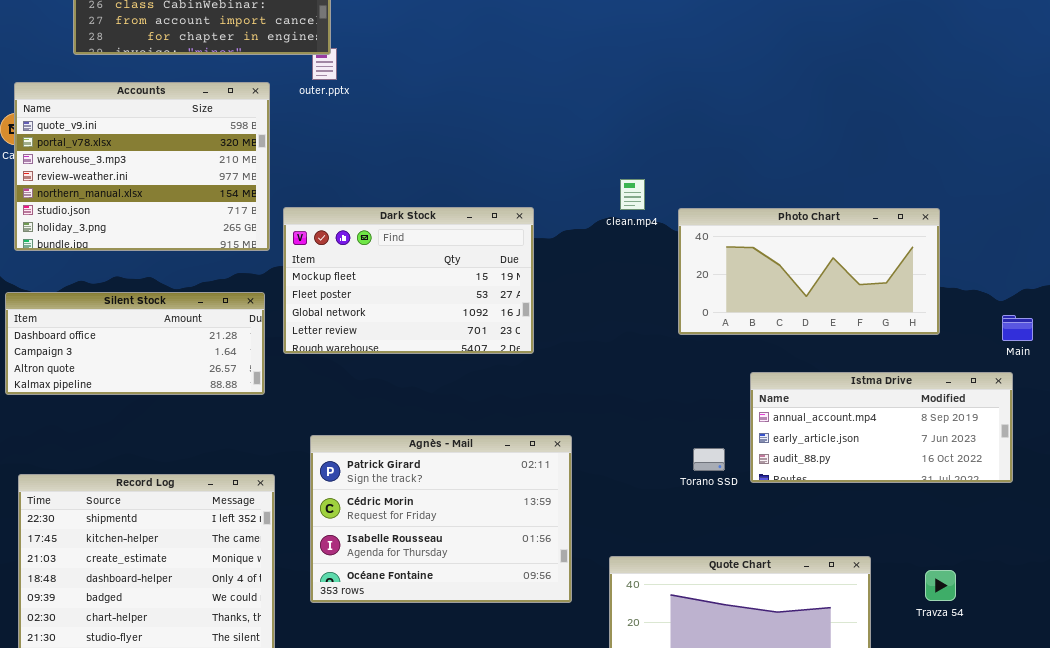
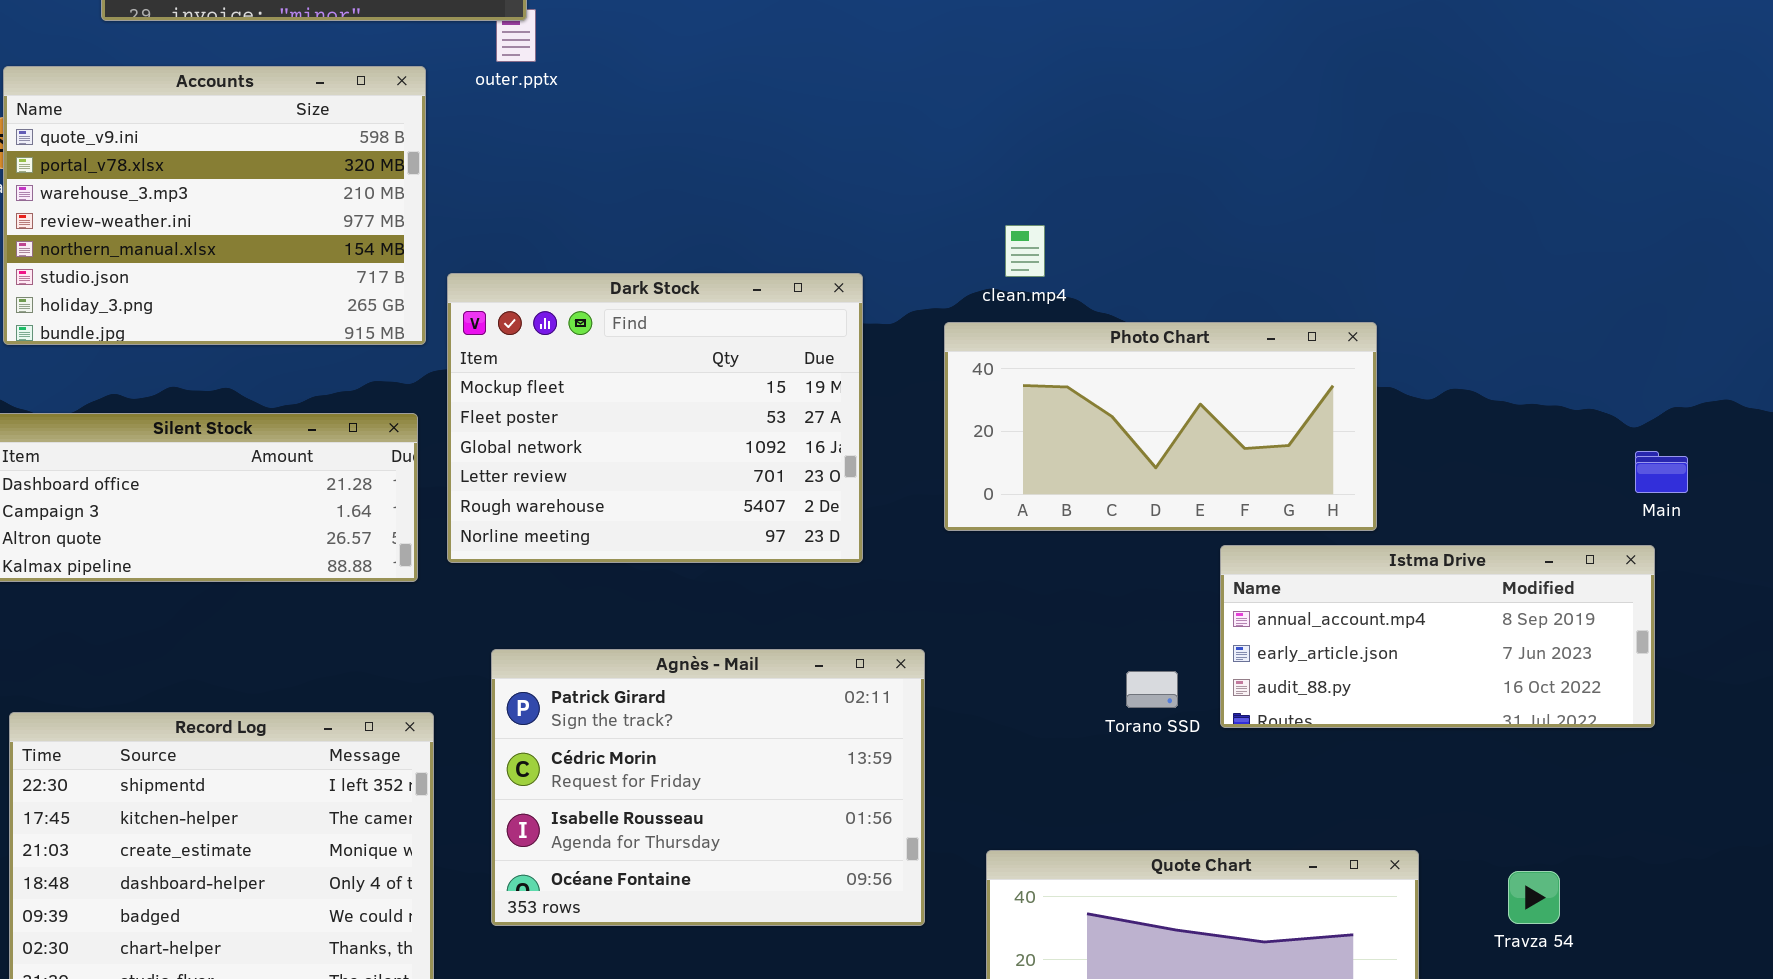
Dark Stock: [283,207,534,354] -> [447,273,863,563], resized
Photo Chart: [678,208,940,335] -> [944,322,1377,531], moved

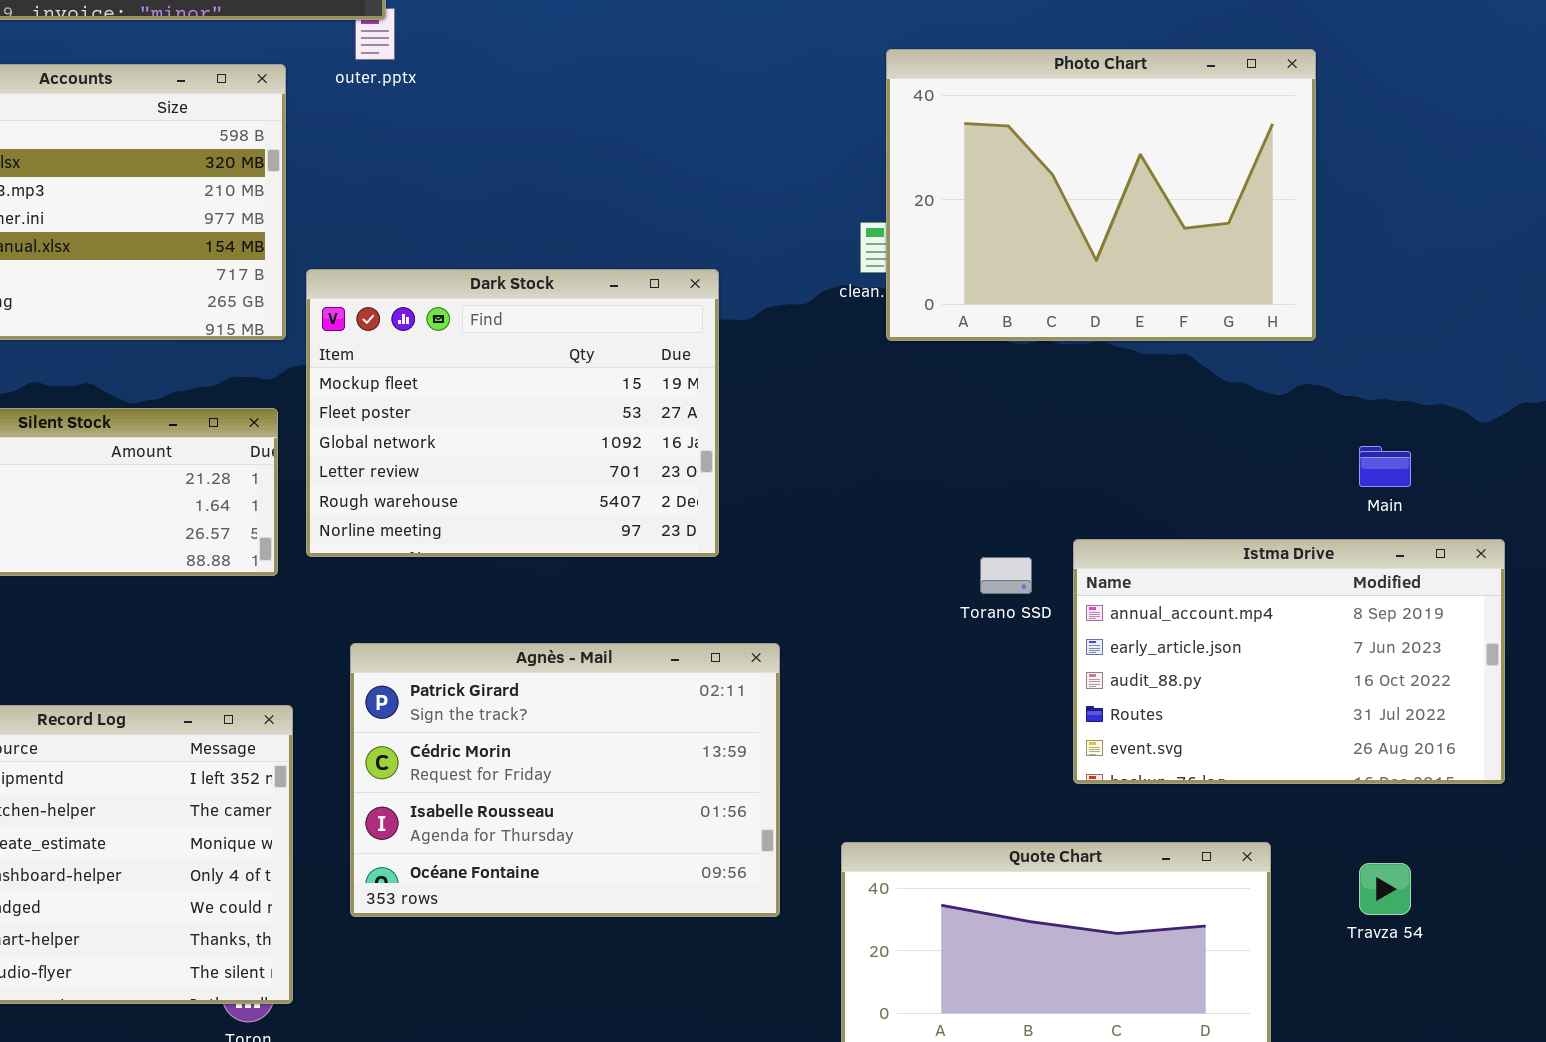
Photo Chart: [944,322,1377,531] -> [886,49,1316,341], moved, resized
Main: [1635,451,1688,493] -> [1359,446,1411,487], moved
Istma Drive: [1220,545,1655,728] -> [1073,539,1505,784], resized
Torano SSD: [1126,671,1178,708] -> [980,557,1032,594], moved

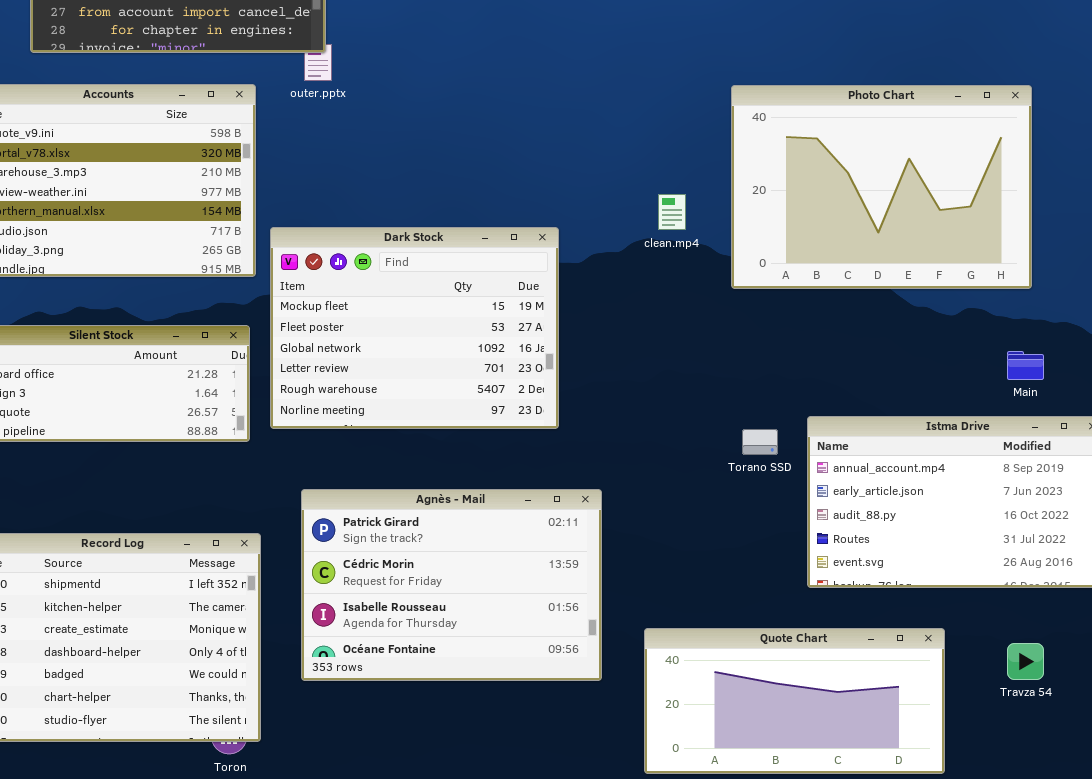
Photo Chart: [886,49,1316,341] -> [731,85,1032,289], moved

